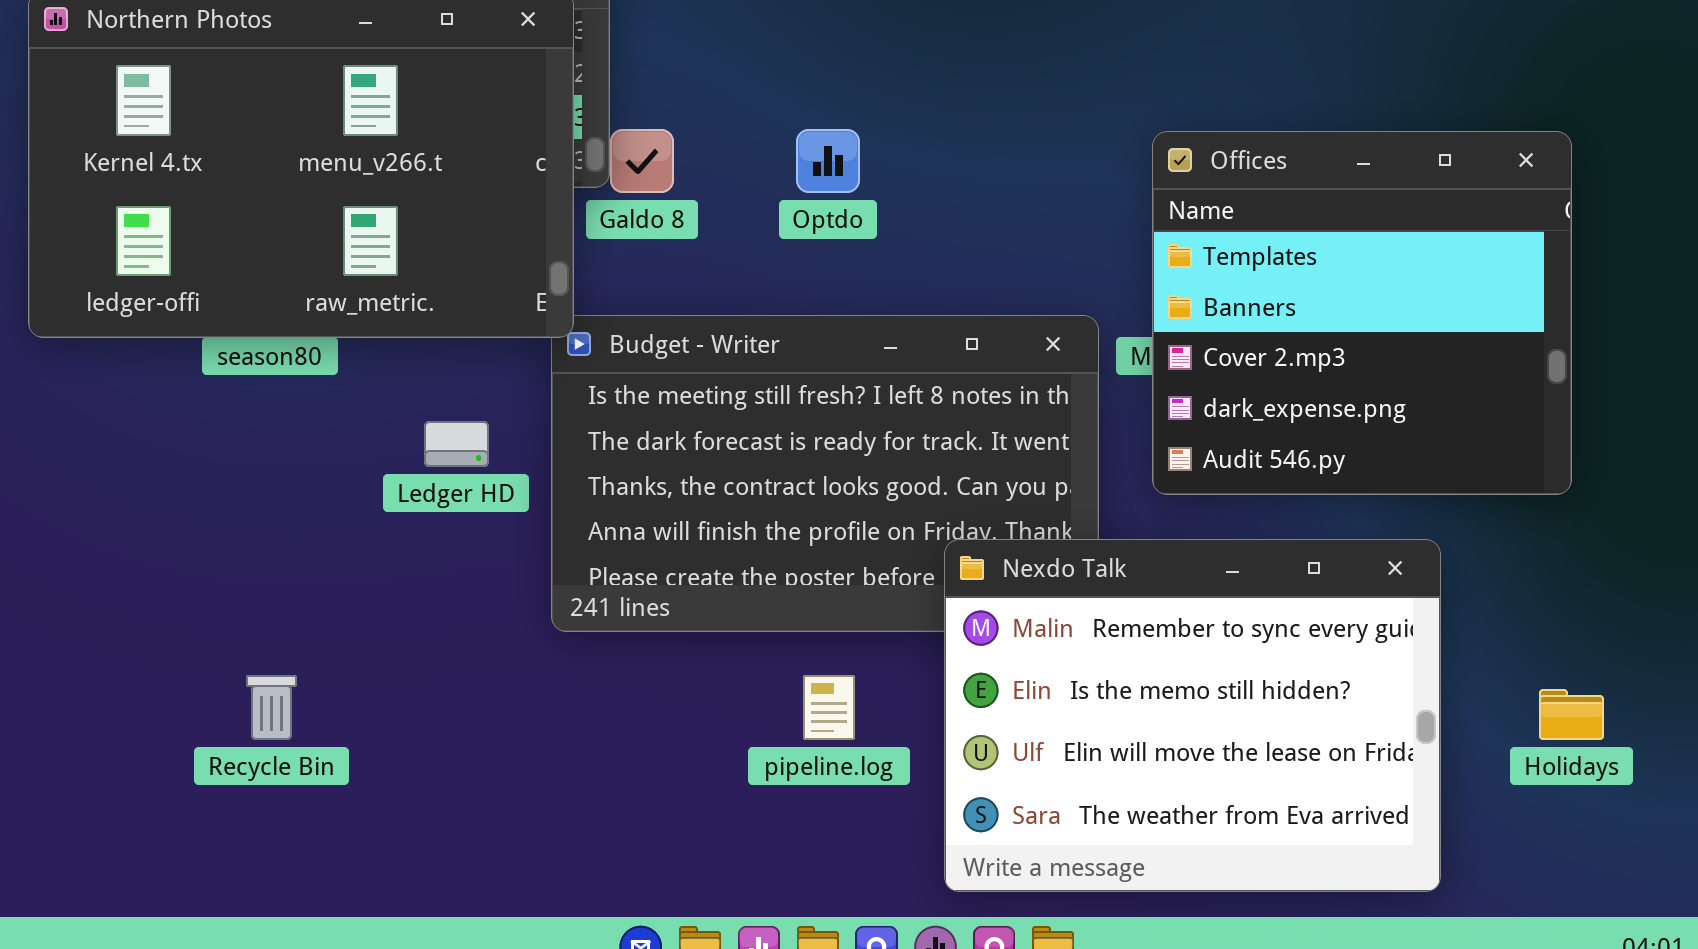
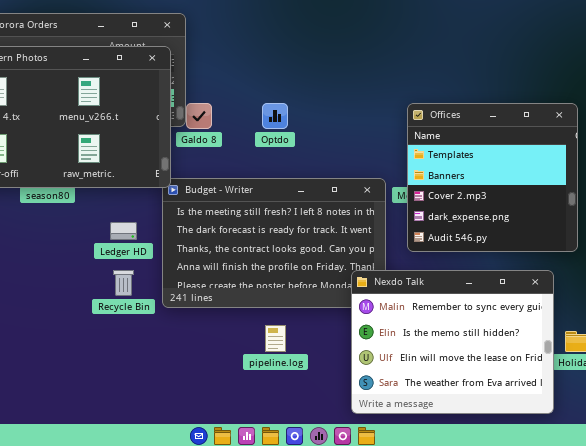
Nexdo Talk: [944,539,1441,892] -> [351,270,554,414], moved
Recycle Bin: [246,675,297,740] -> [113,270,134,296], moved

